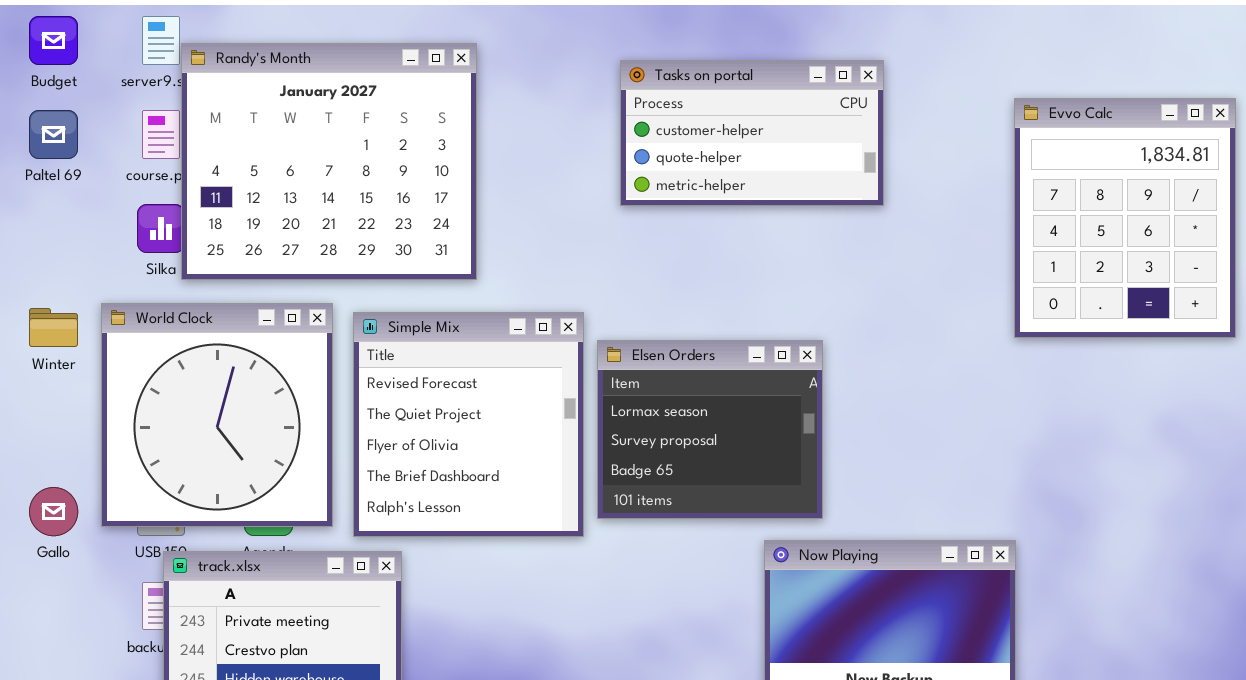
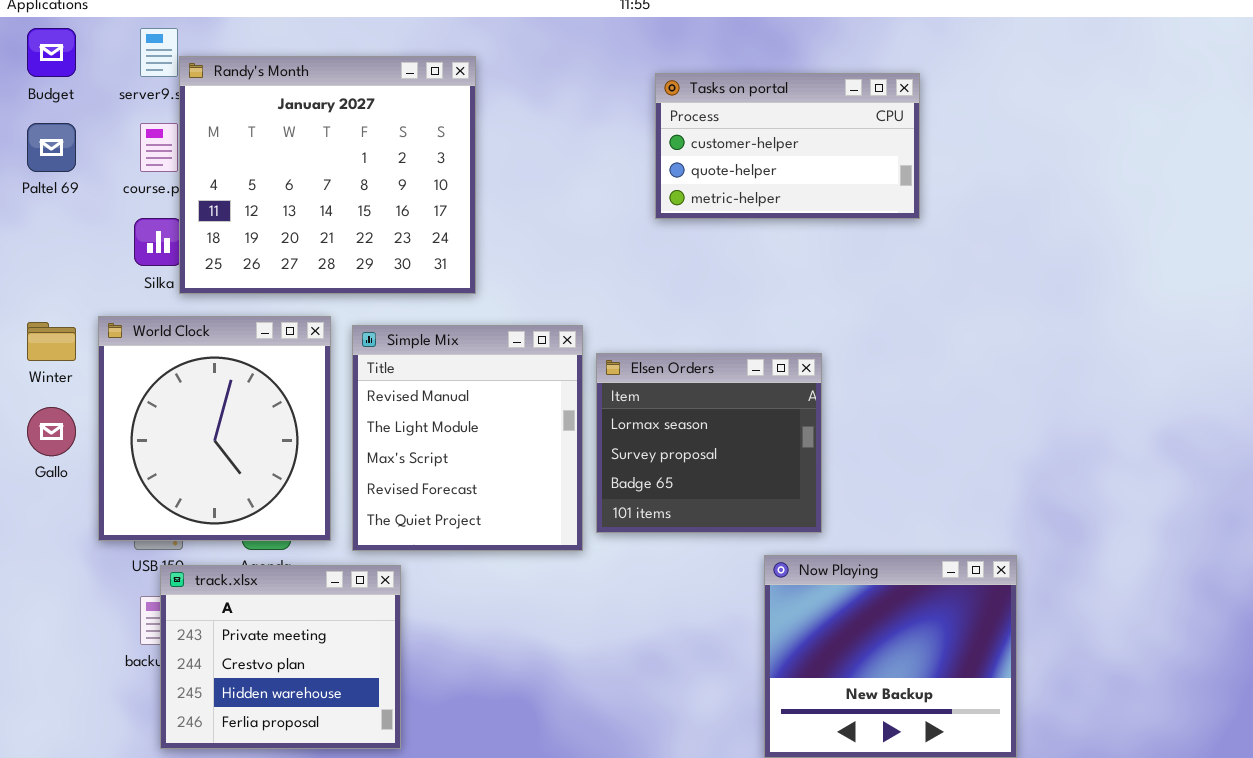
Tasks on portal: [620,60,884,206] -> [655,73,920,219], moved
Evvo Calc: [1014,98,1236,338] -> none, closed
Simple Mix: [353,312,584,537] -> [352,325,583,551], scrolled up 3 rows
Gallo: [29,487,78,536] -> [27,407,76,456], moved

